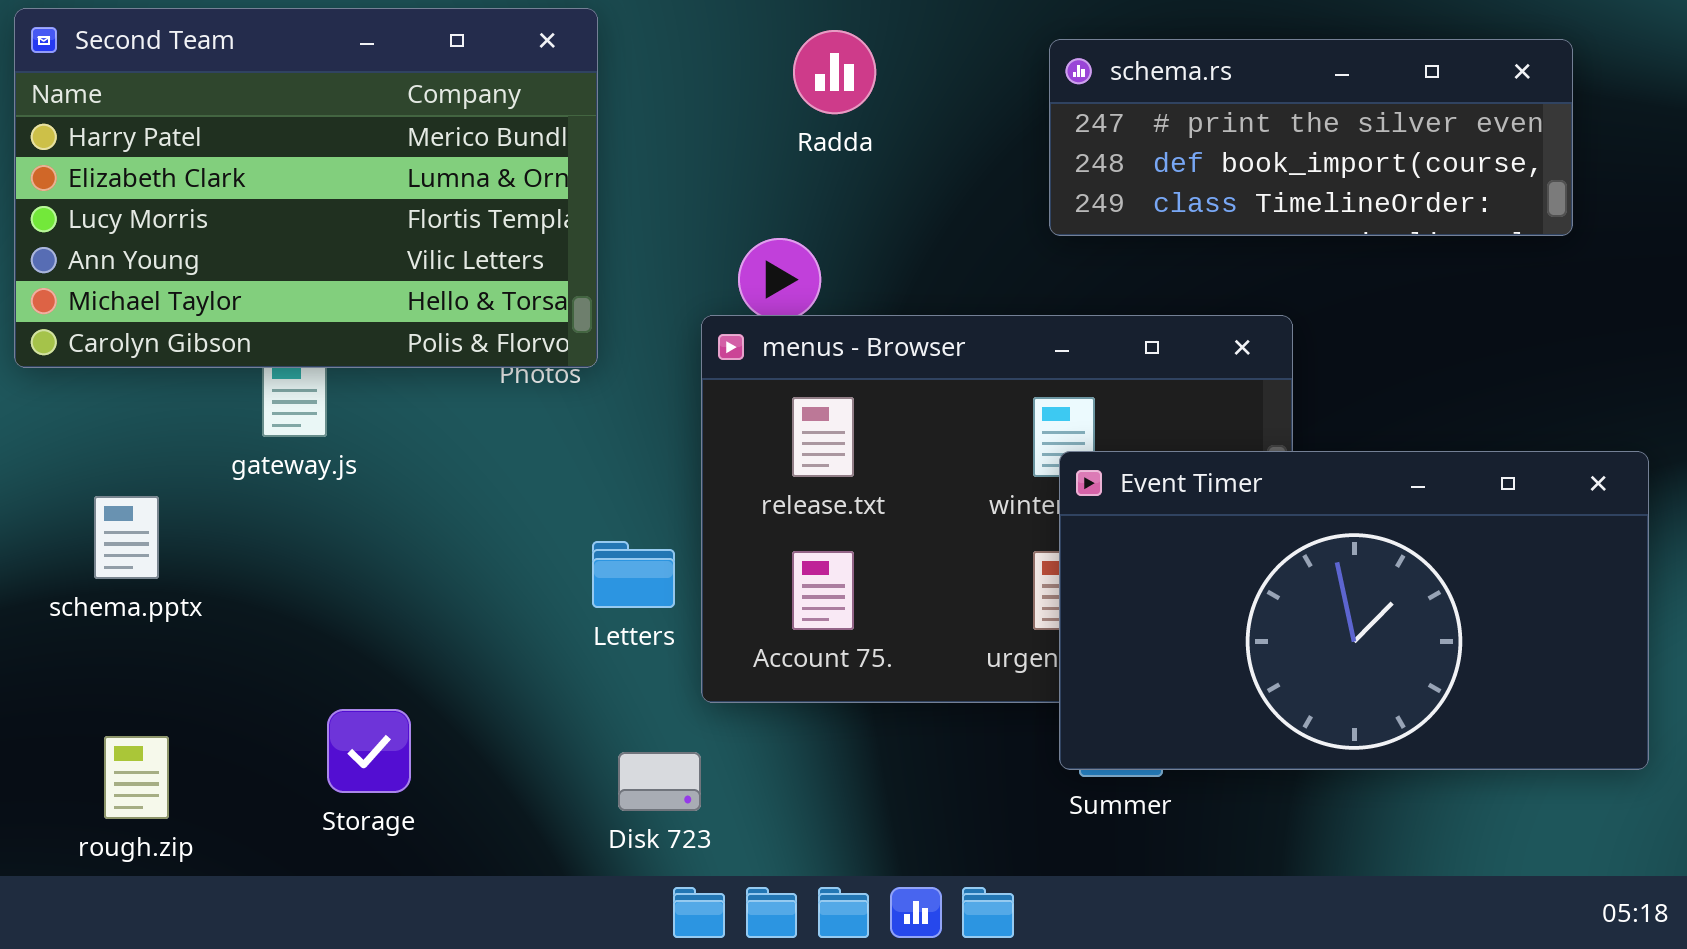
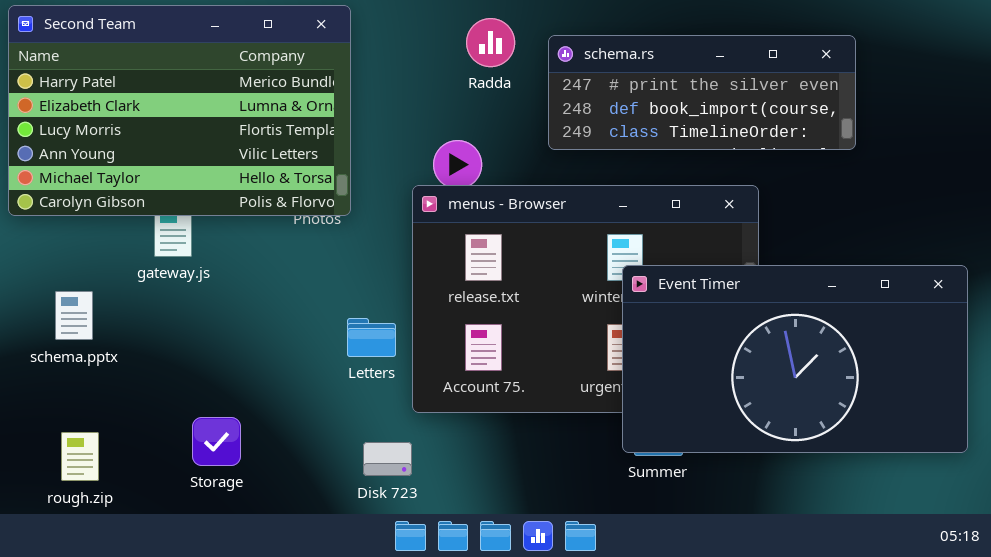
schema.rs: [1049,39,1573,236] -> [548,35,856,150], moved

